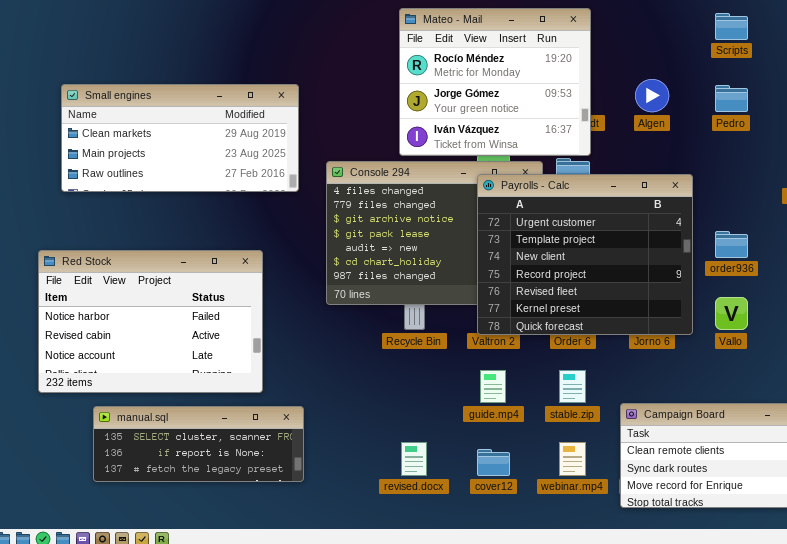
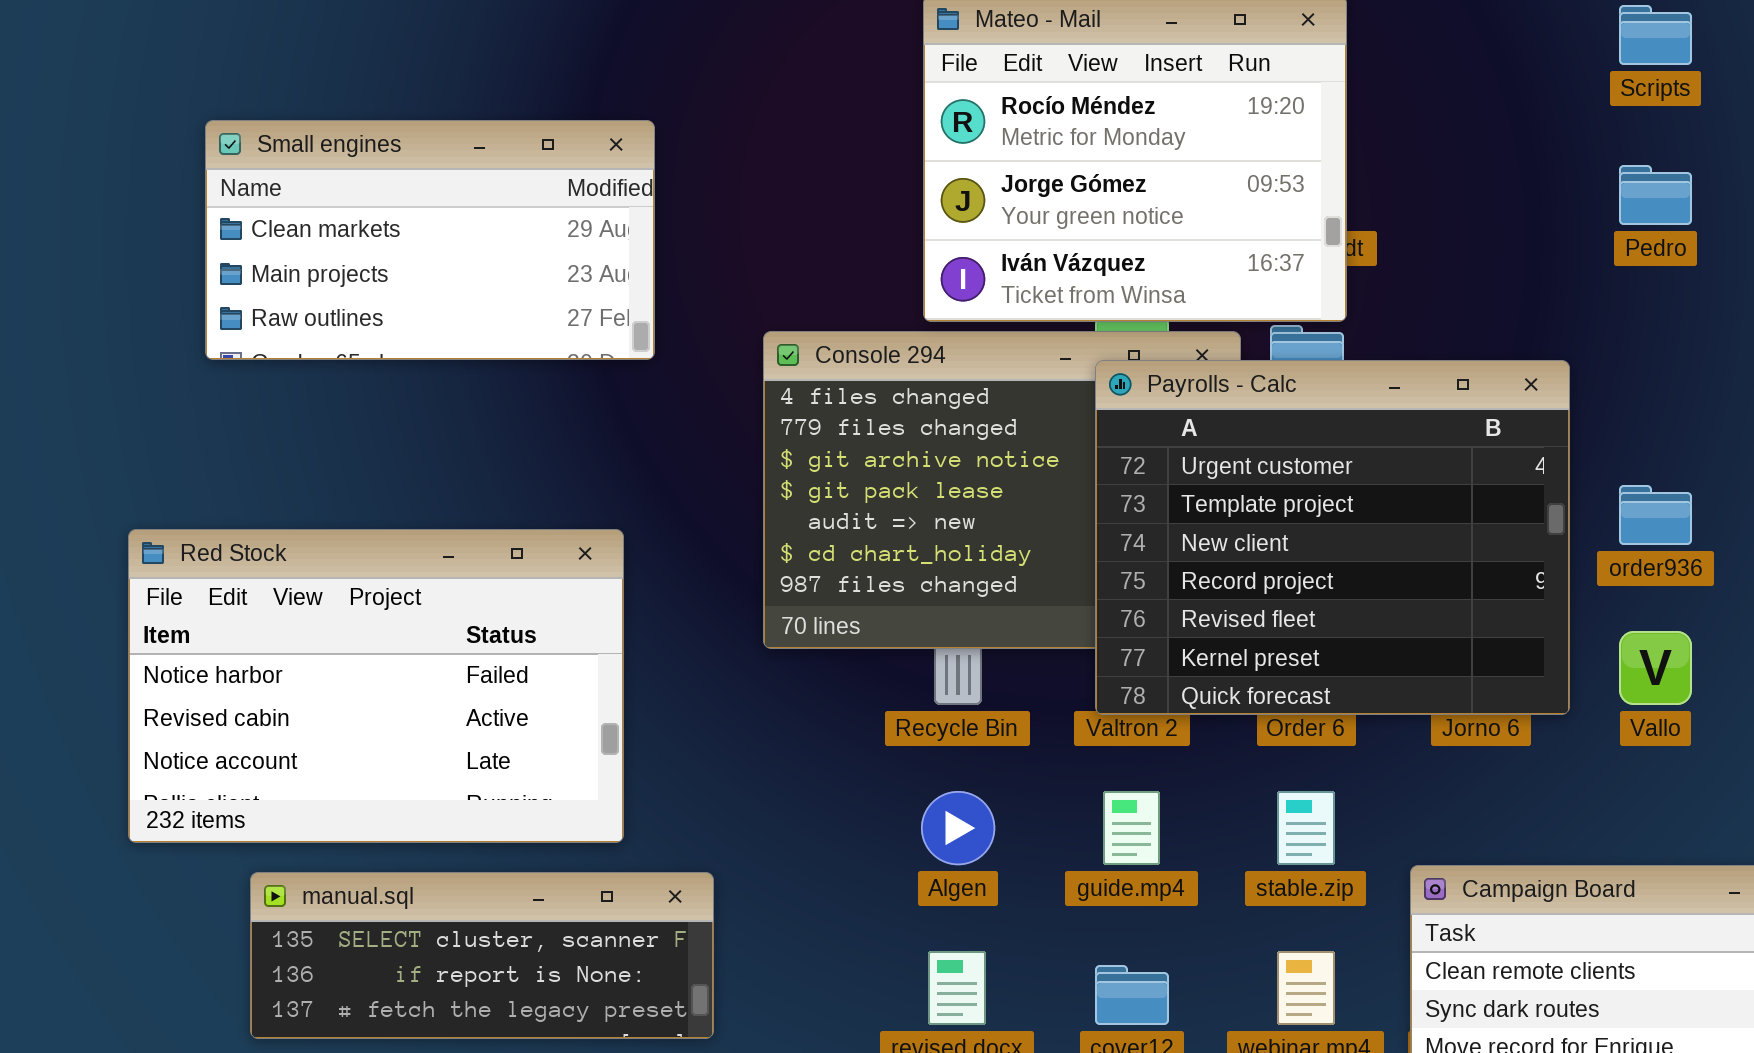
Algen: [635,79,669,112] -> [921,791,995,865], moved
Small engines: [61,84,299,192] -> [205,120,655,360], moved, resized

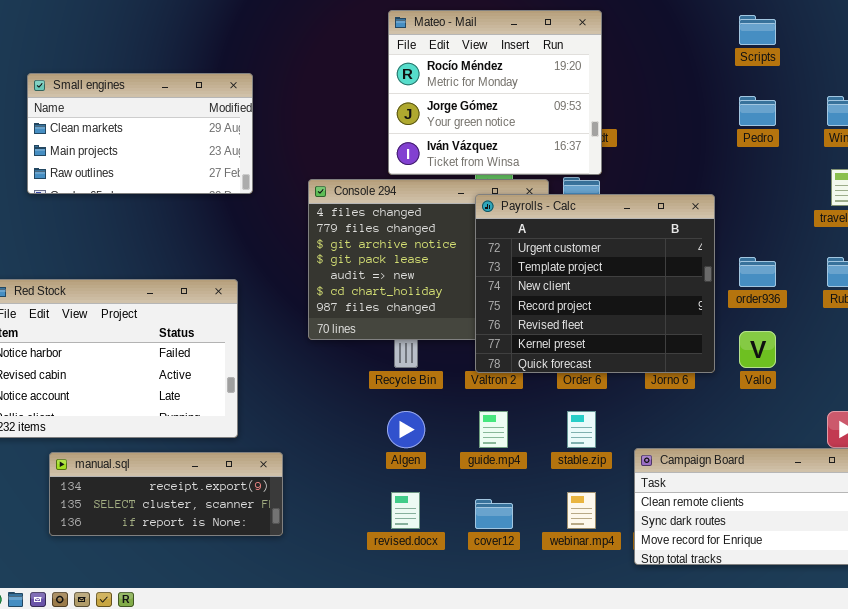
manual.sql: [250,872,714,1039] -> [49,452,283,536], scrolled up 1 row

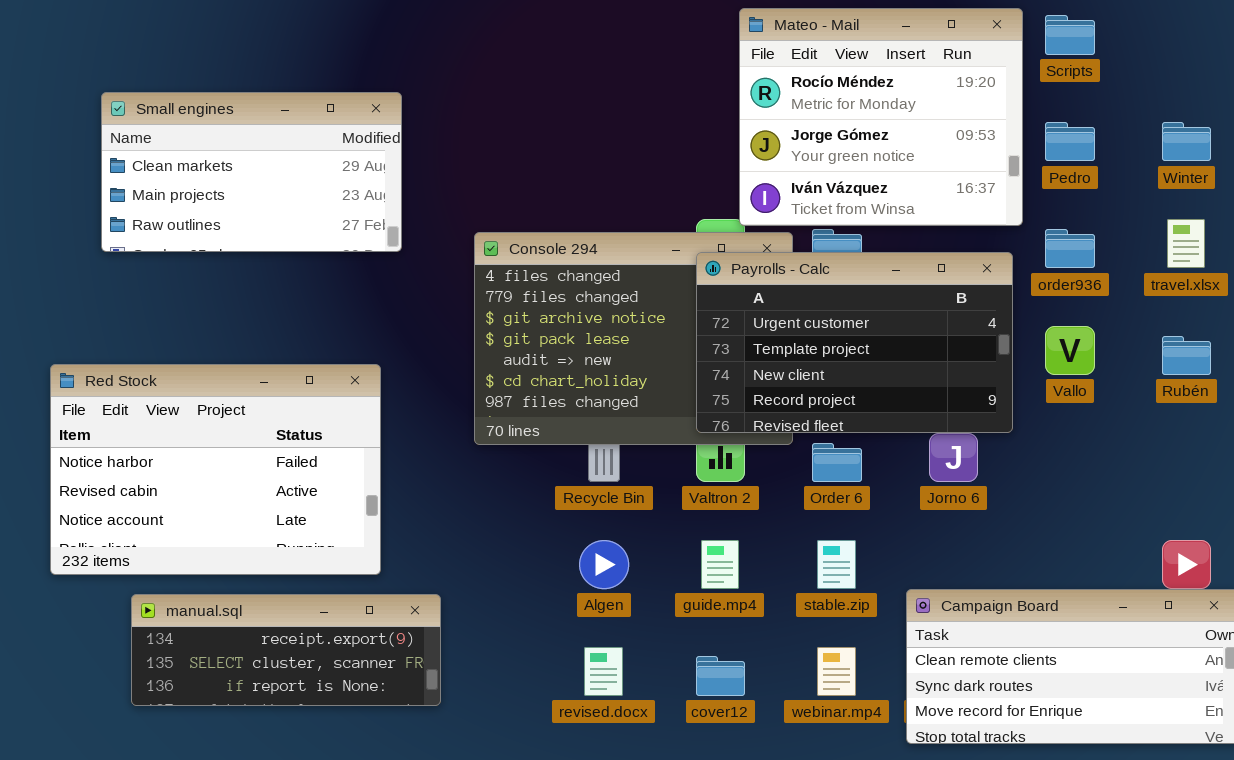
Mateo - Mail: [388,10,602,175] -> [739,8,1023,226], moved
Payrolls - Calc: [475,194,715,373] -> [696,252,1013,433], resized
order936: [739,257,776,287] -> [1045,229,1095,268], moved
Vallo: [739,331,776,368] -> [1045,326,1095,375], moved

